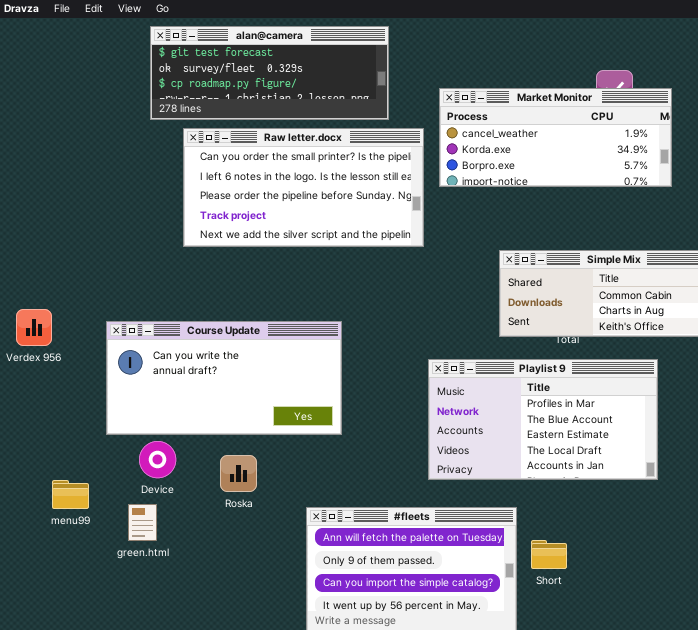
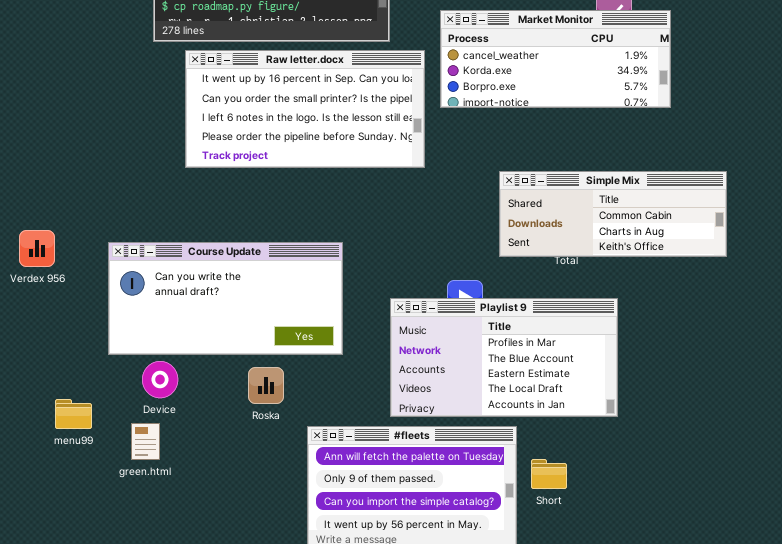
Raw letter.docx: [183,128,424,247] -> [185,50,425,168], scrolled up 1 row
Playlist 9: [428,359,658,480] -> [390,298,618,417], moved
Roska: [220,455,257,492] -> [248,367,284,404], moved

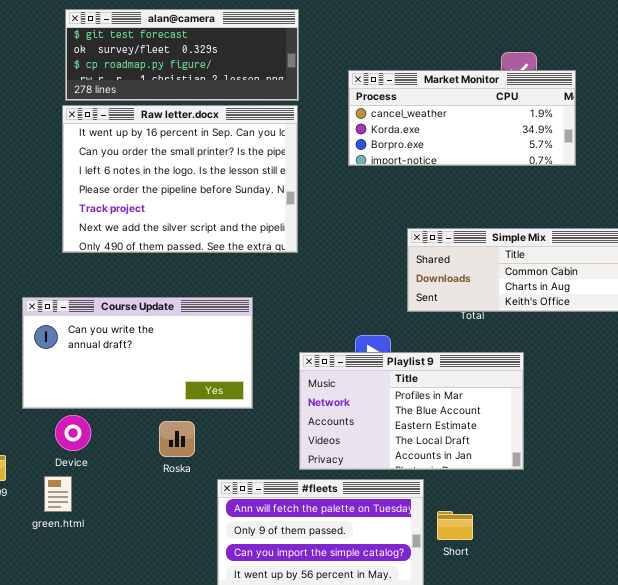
Raw letter.docx: [185,50,425,168] -> [62,105,298,253], moved, resized

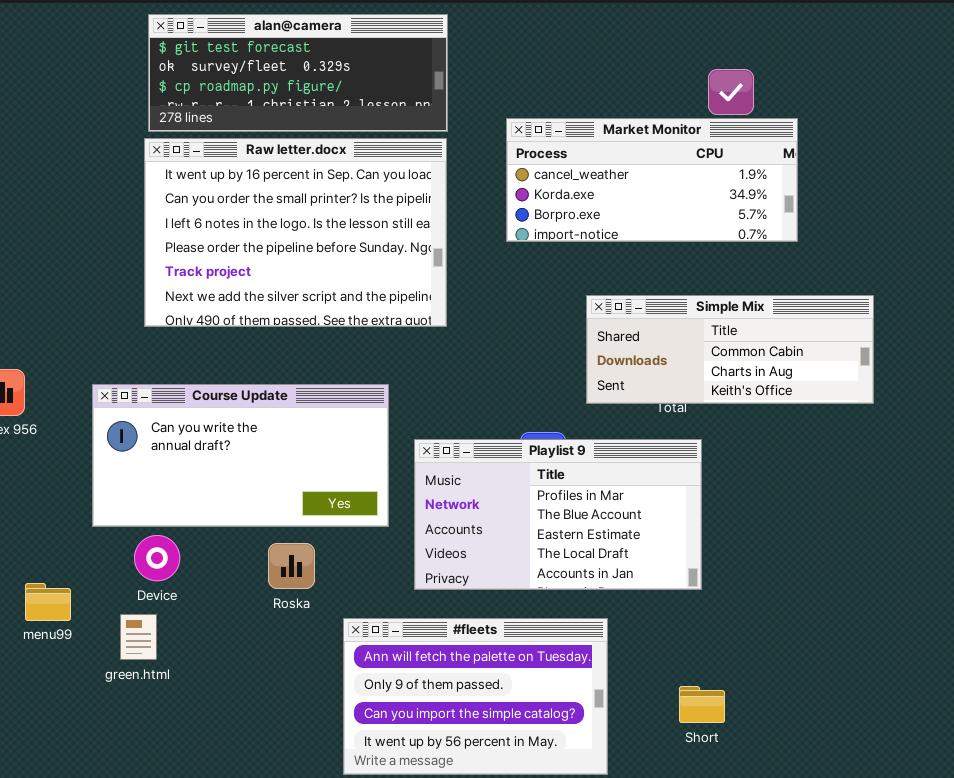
Market Monitor: [348,70,576,166] -> [506,118,798,242], moved
Playlist 9: [299,352,524,470] -> [414,439,702,590], moved
Short: [437,511,473,540] -> [679,686,725,723], moved

